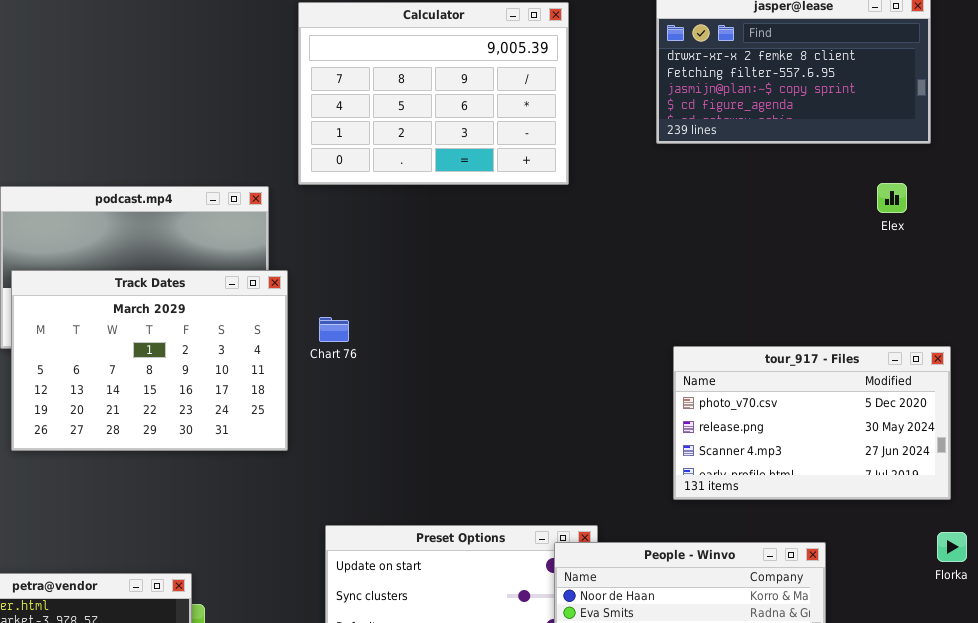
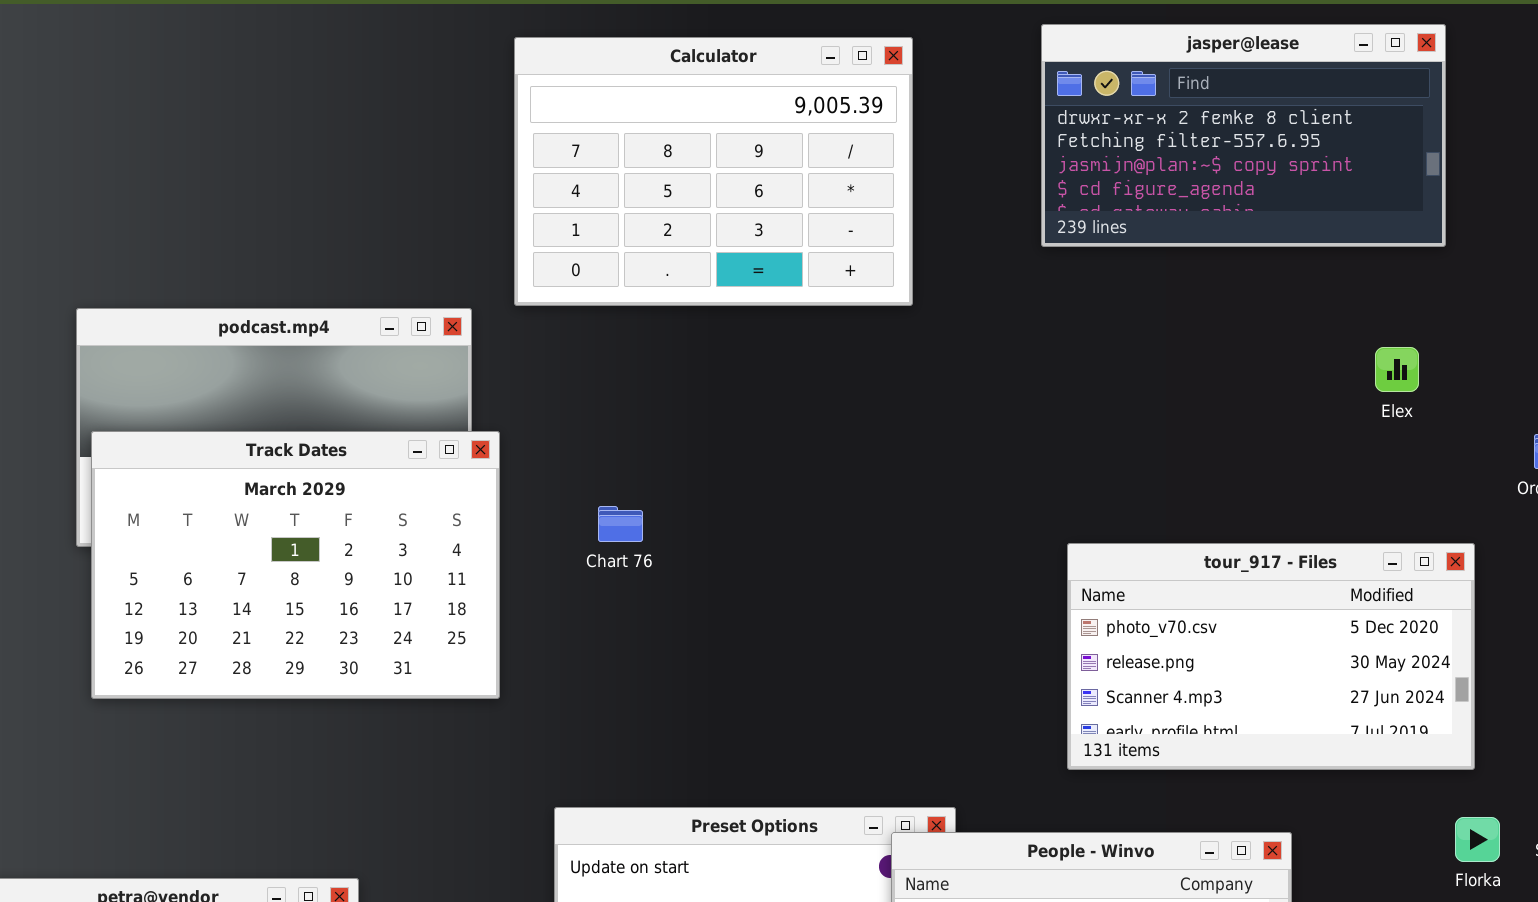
Elex: [877,183,907,213] -> [1375,347,1419,392], moved
Chart 76: [319,317,349,342] -> [598,506,643,542], moved

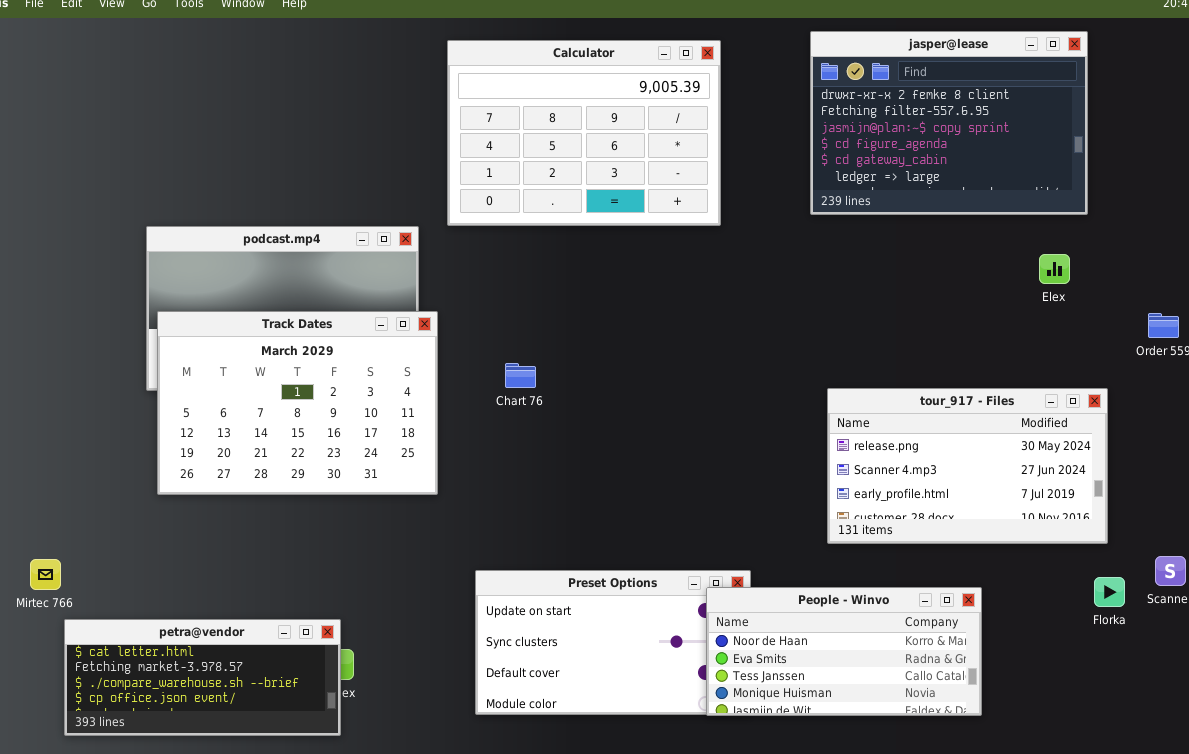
jasper@lease: [1041,24,1446,247] -> [810,31,1088,215], resized
tour_917 - Files: [1067,543,1475,770] -> [827,388,1108,544], scrolled down 1 row

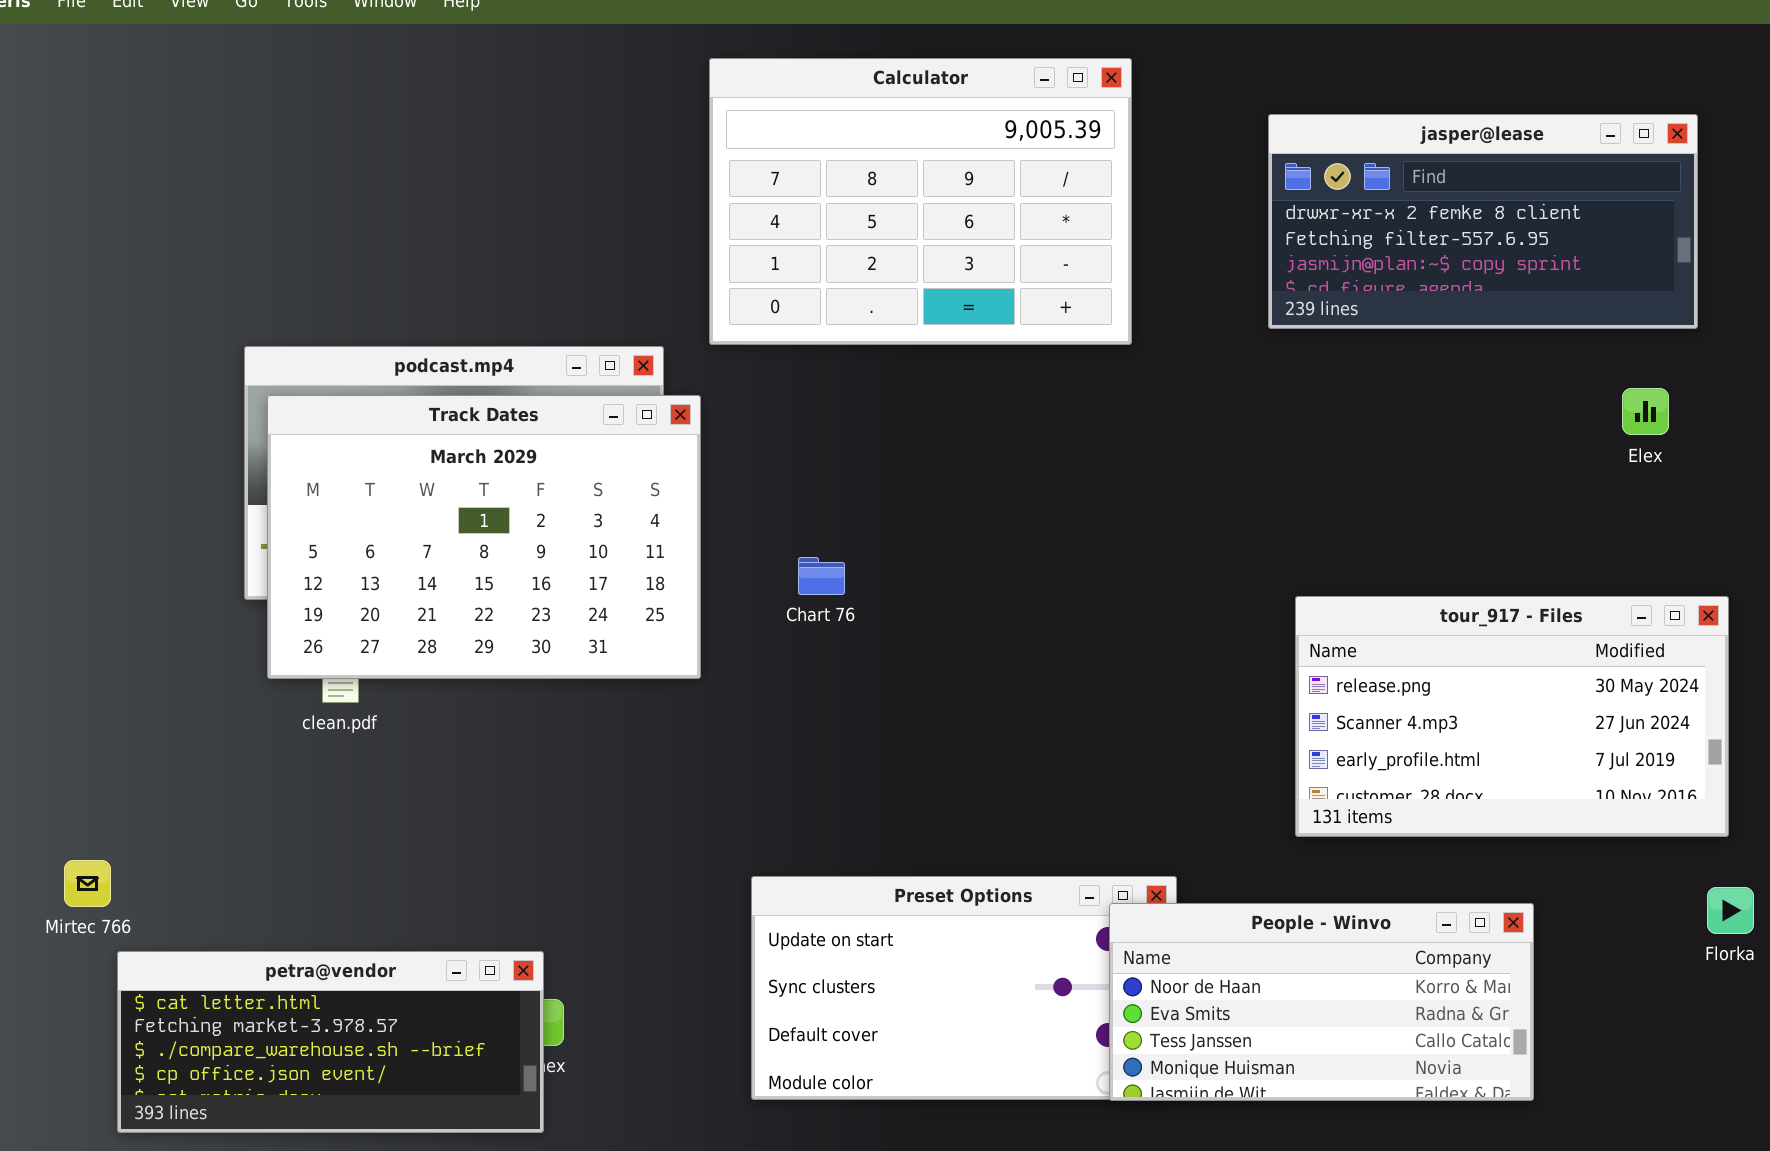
jasper@lease: [810,31,1088,215] -> [1268,114,1698,329], resized
Track Dates: [157,311,438,495] -> [267,395,701,679], moved

